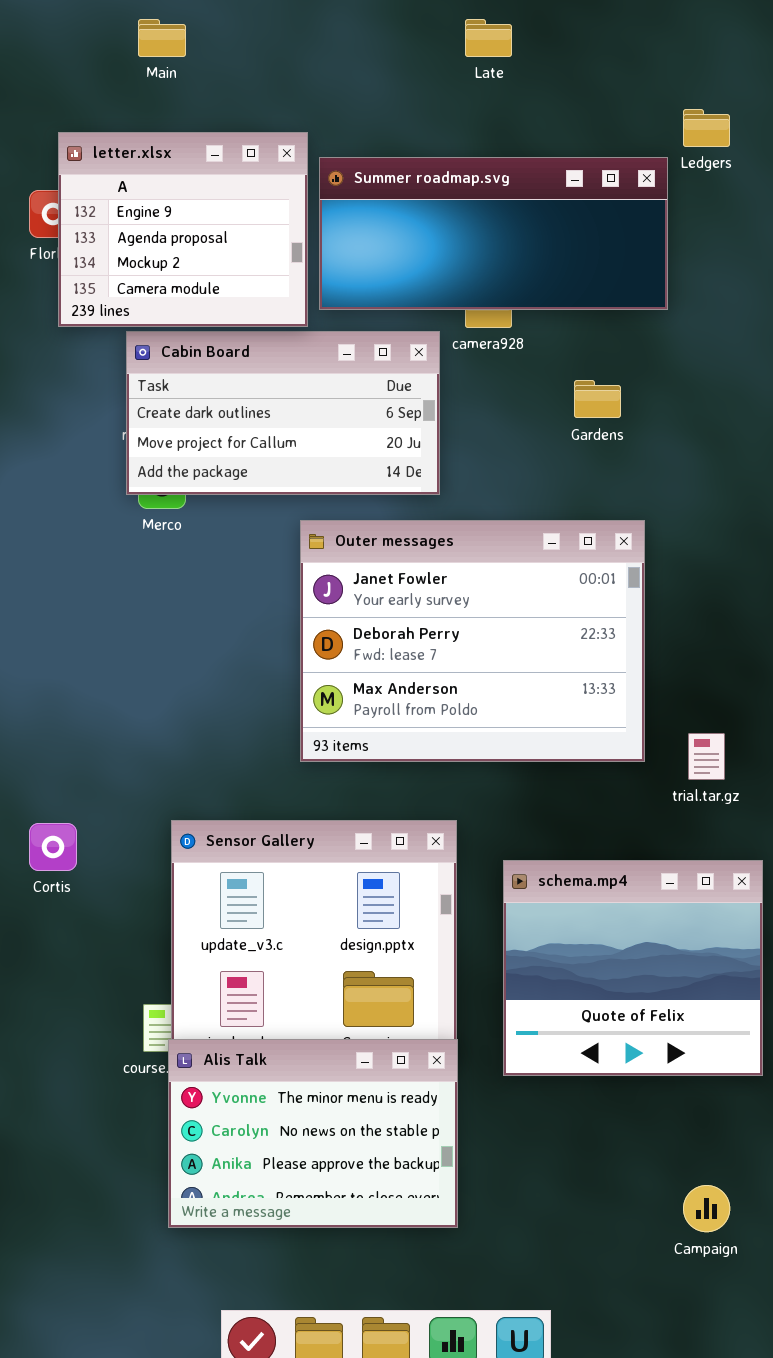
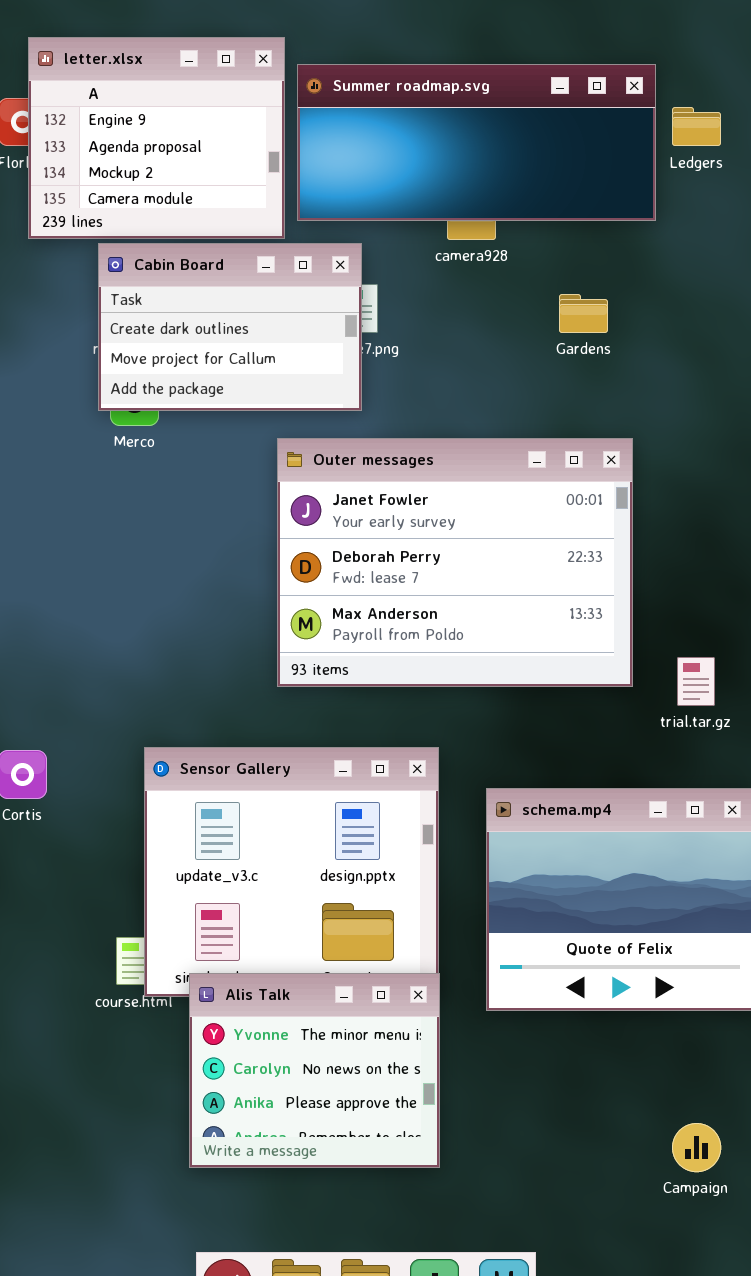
Ledgers: [683,109,730,147] -> [672,107,721,146], moved
Cabin Board: [126,331,440,495] -> [98,243,362,411], resized
Alis Talk: [168,1039,458,1228] -> [189,973,440,1168], resized

